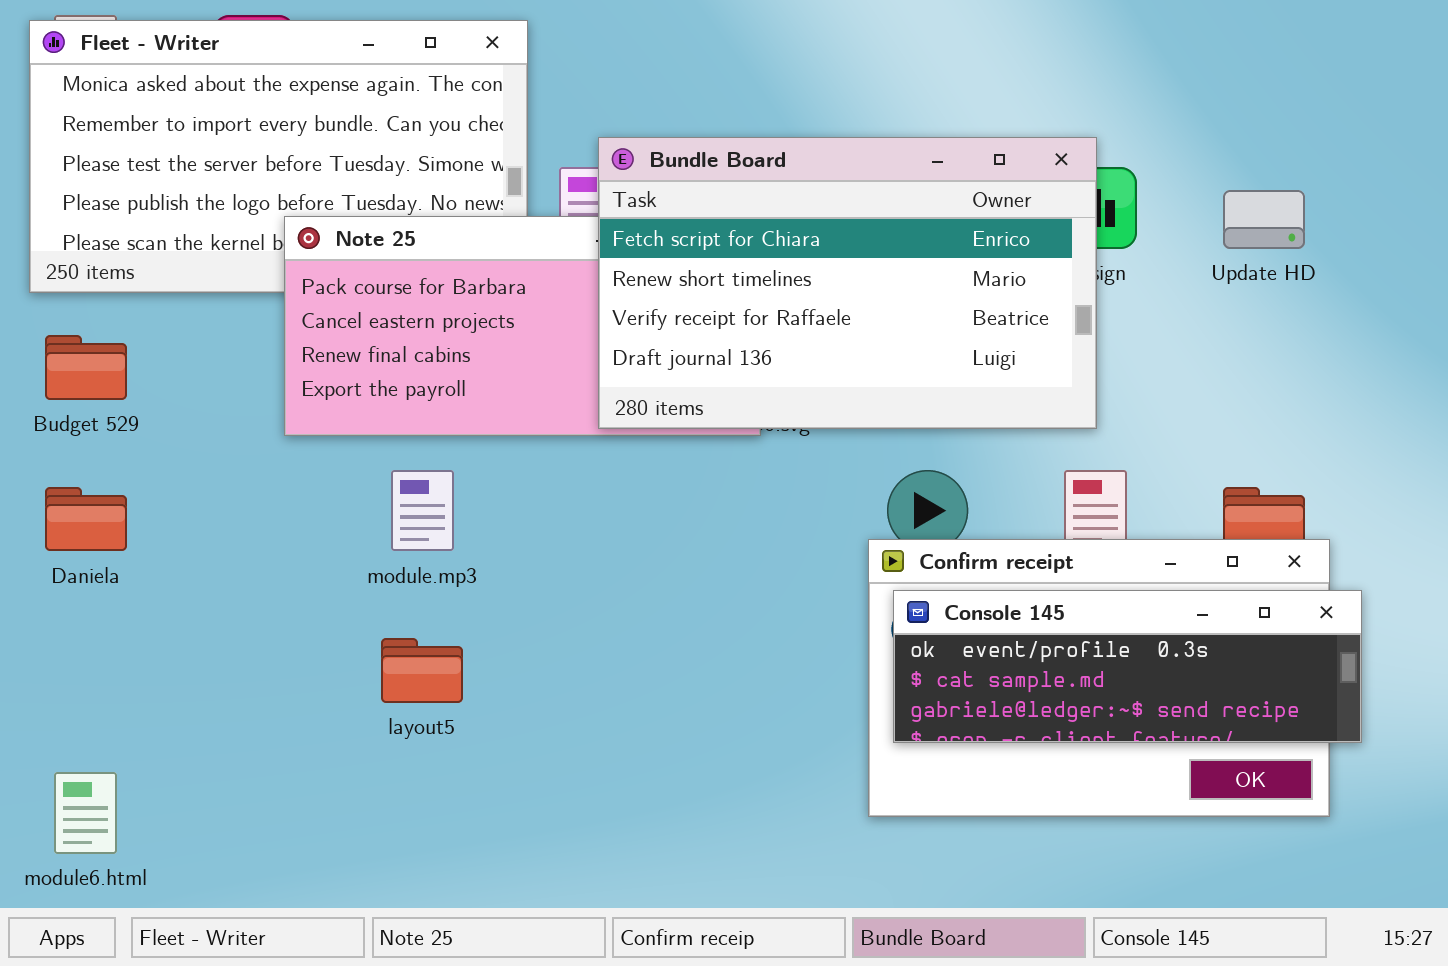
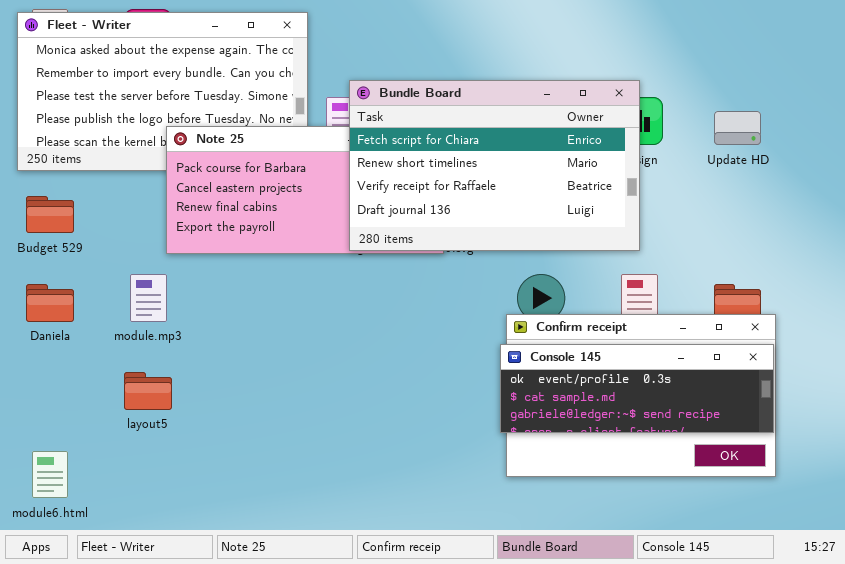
module.mp3: [391,470,454,551] -> [130,274,167,322], moved
Console 145: [893,590,1362,743] -> [500,344,774,433], moved
layout5: [381,638,463,703] -> [124,372,172,410], moved

